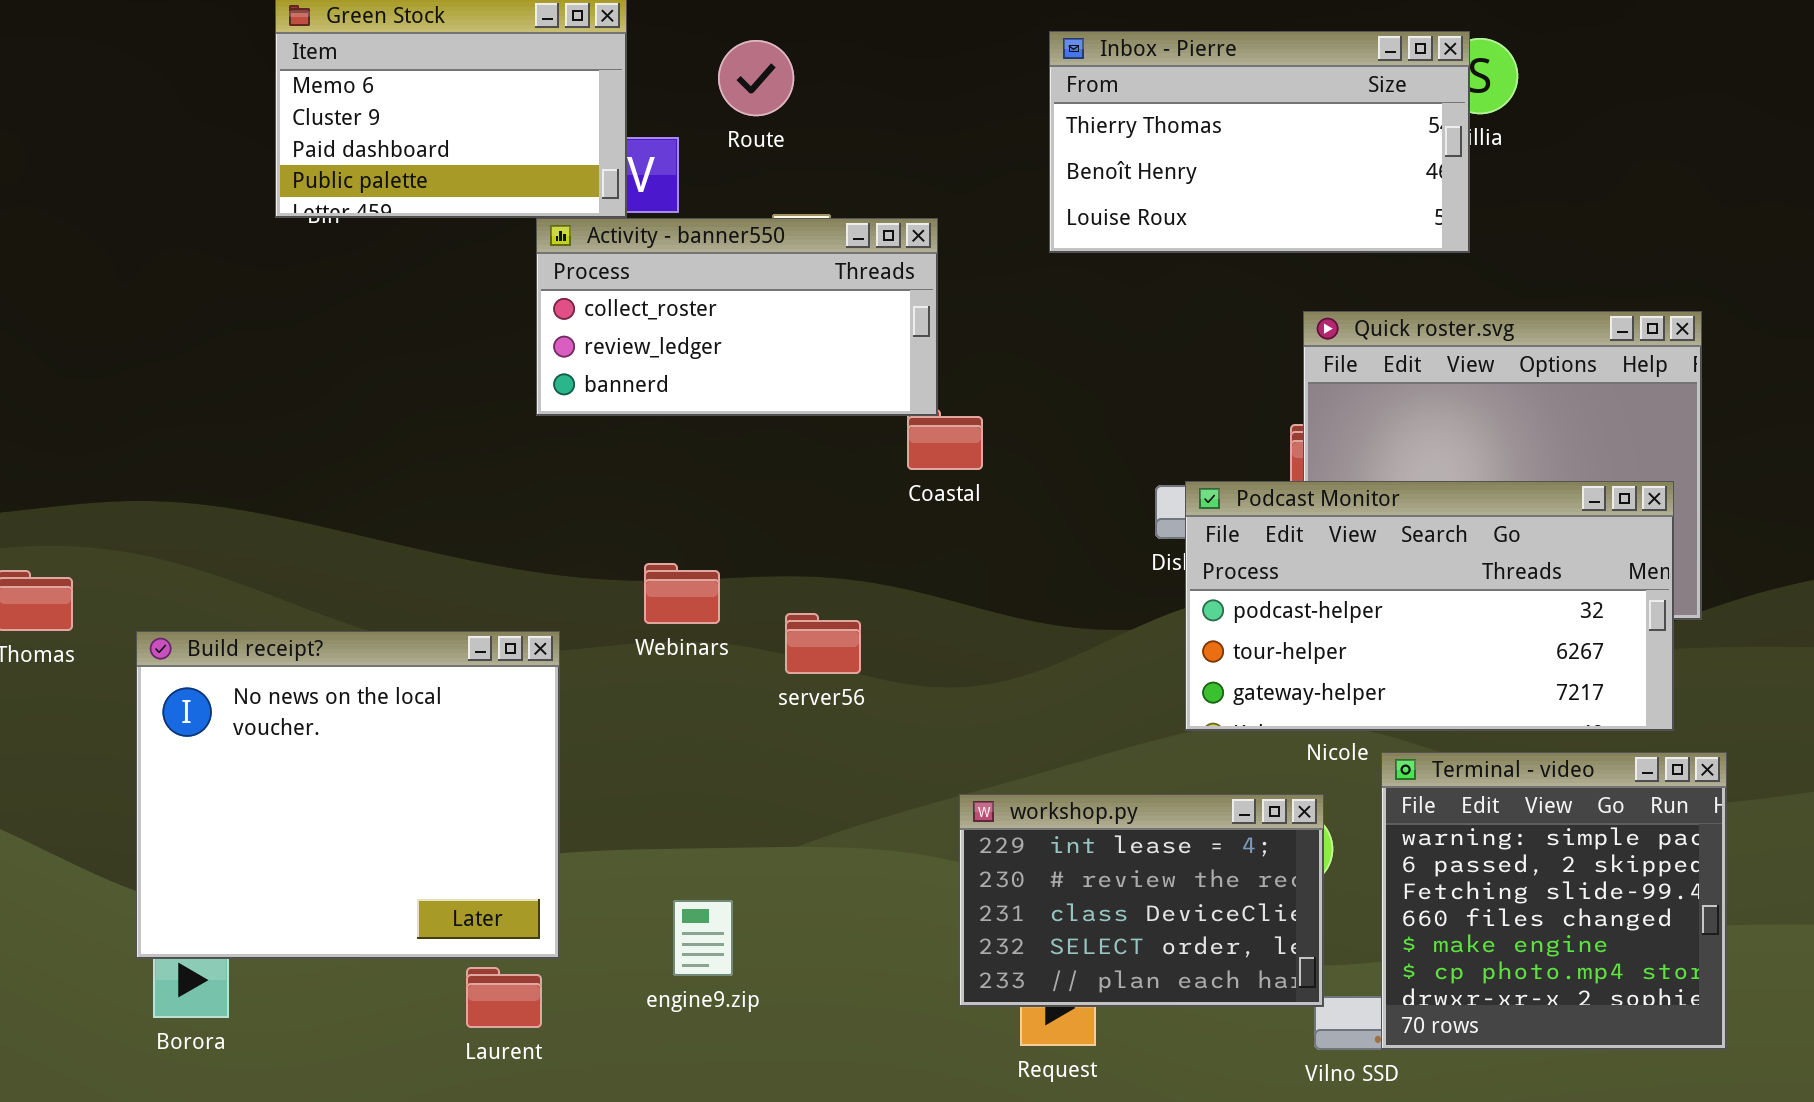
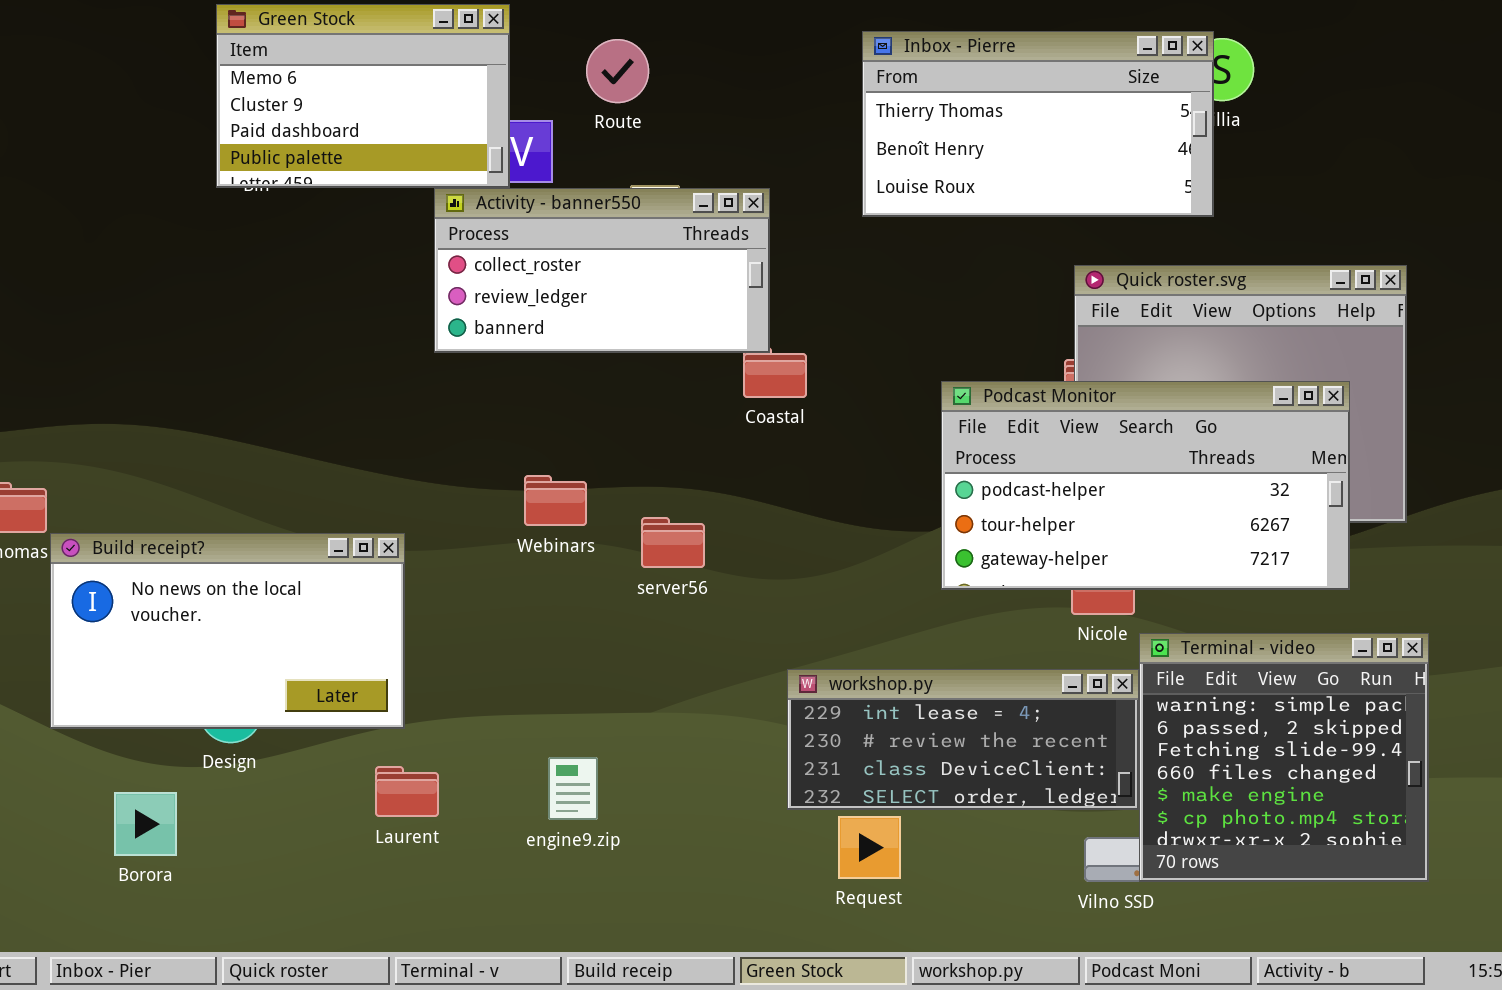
Podcast Monitor: [1185,481,1674,731] -> [941,381,1350,590], moved
Build receipt?: [136,631,560,959] -> [50,533,405,729], moved, resized
workshop.py: [959,794,1324,1007] -> [787,669,1139,810], resized
Laurent: [466,967,542,1028] -> [375,766,439,817], moved

